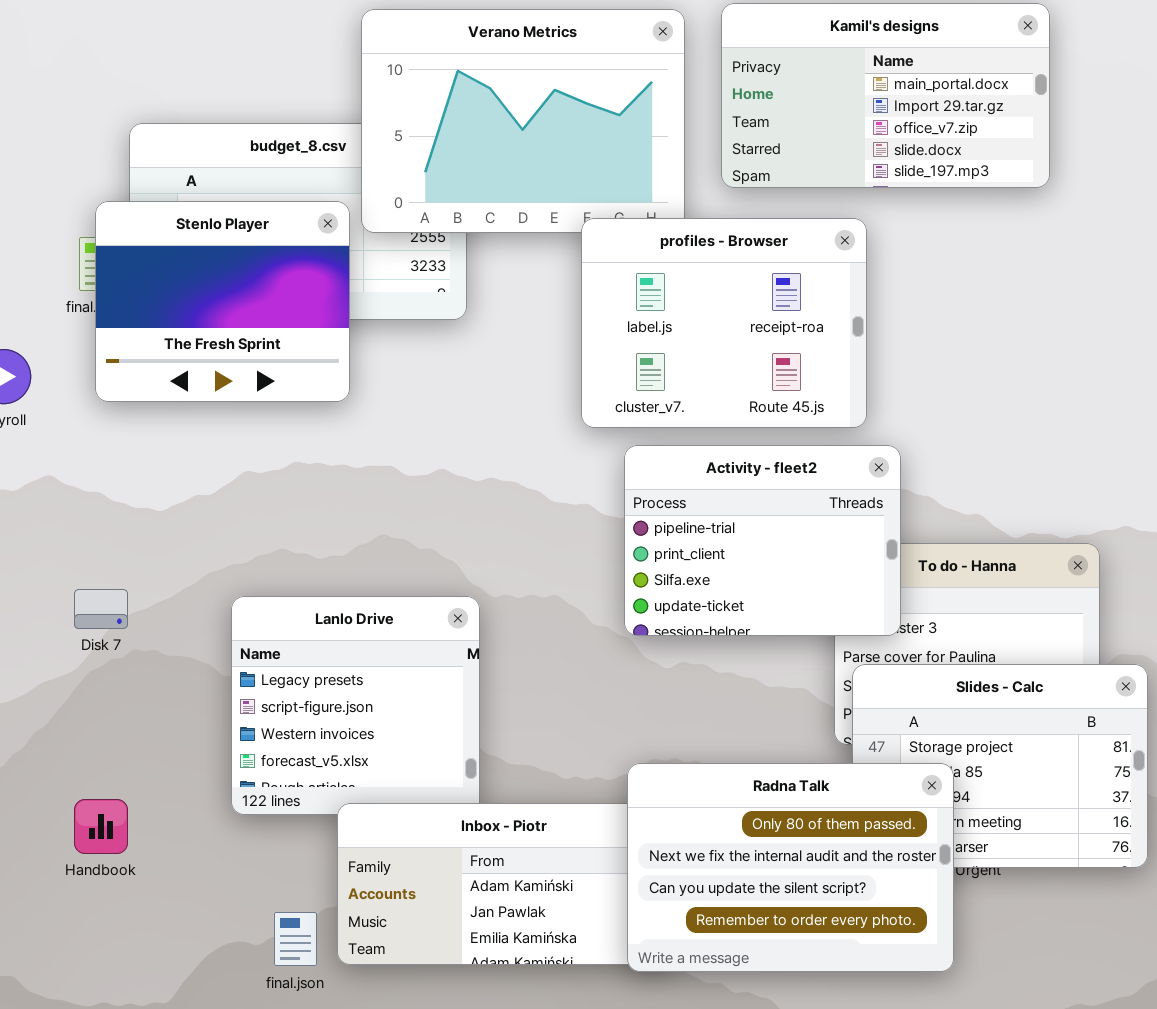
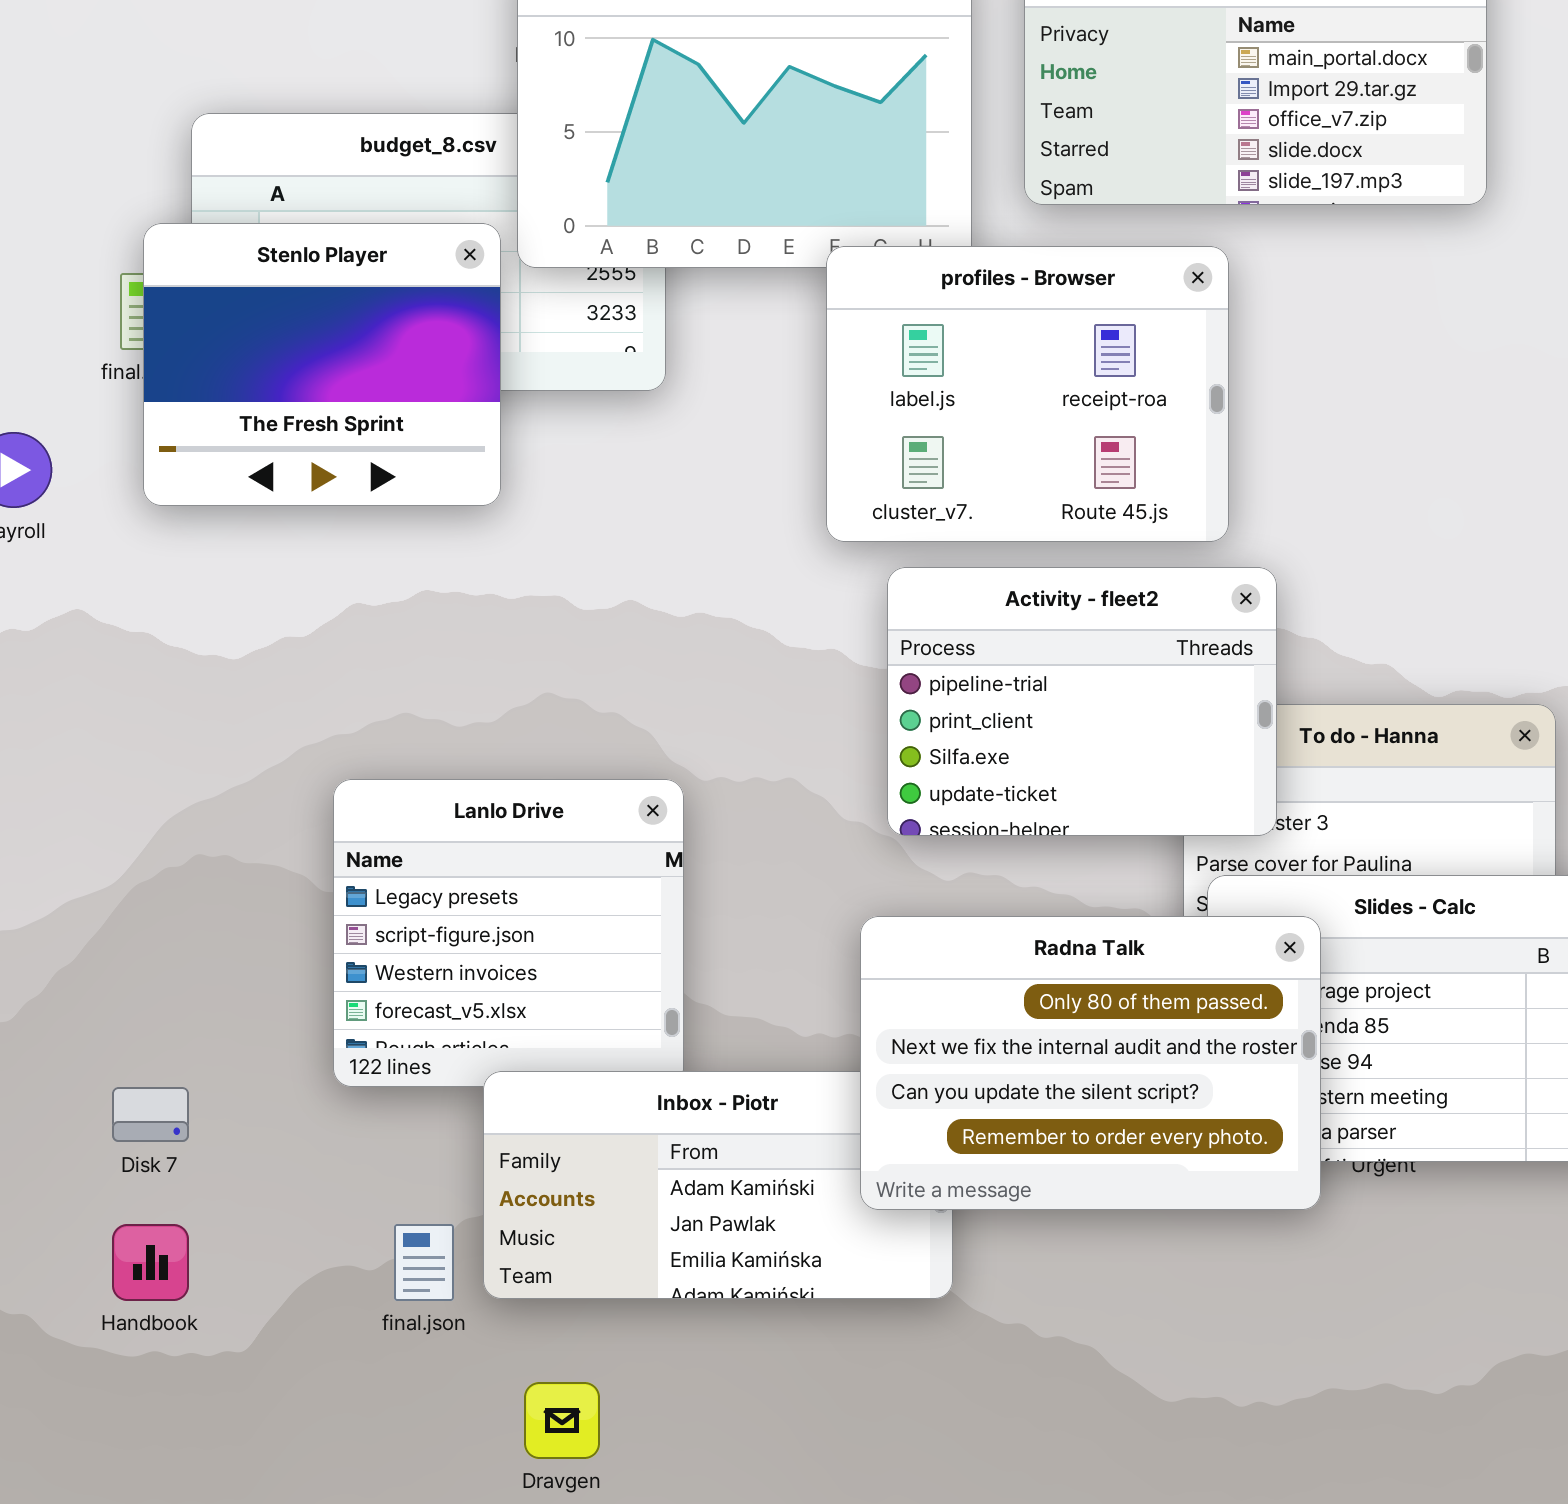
Disk 7: [74,589,128,629] -> [112,1087,189,1142], moved
Radna Talk: [627,763,954,972] -> [860,916,1321,1210], moved
Handbook: [74,799,128,854] -> [112,1224,189,1301], moved

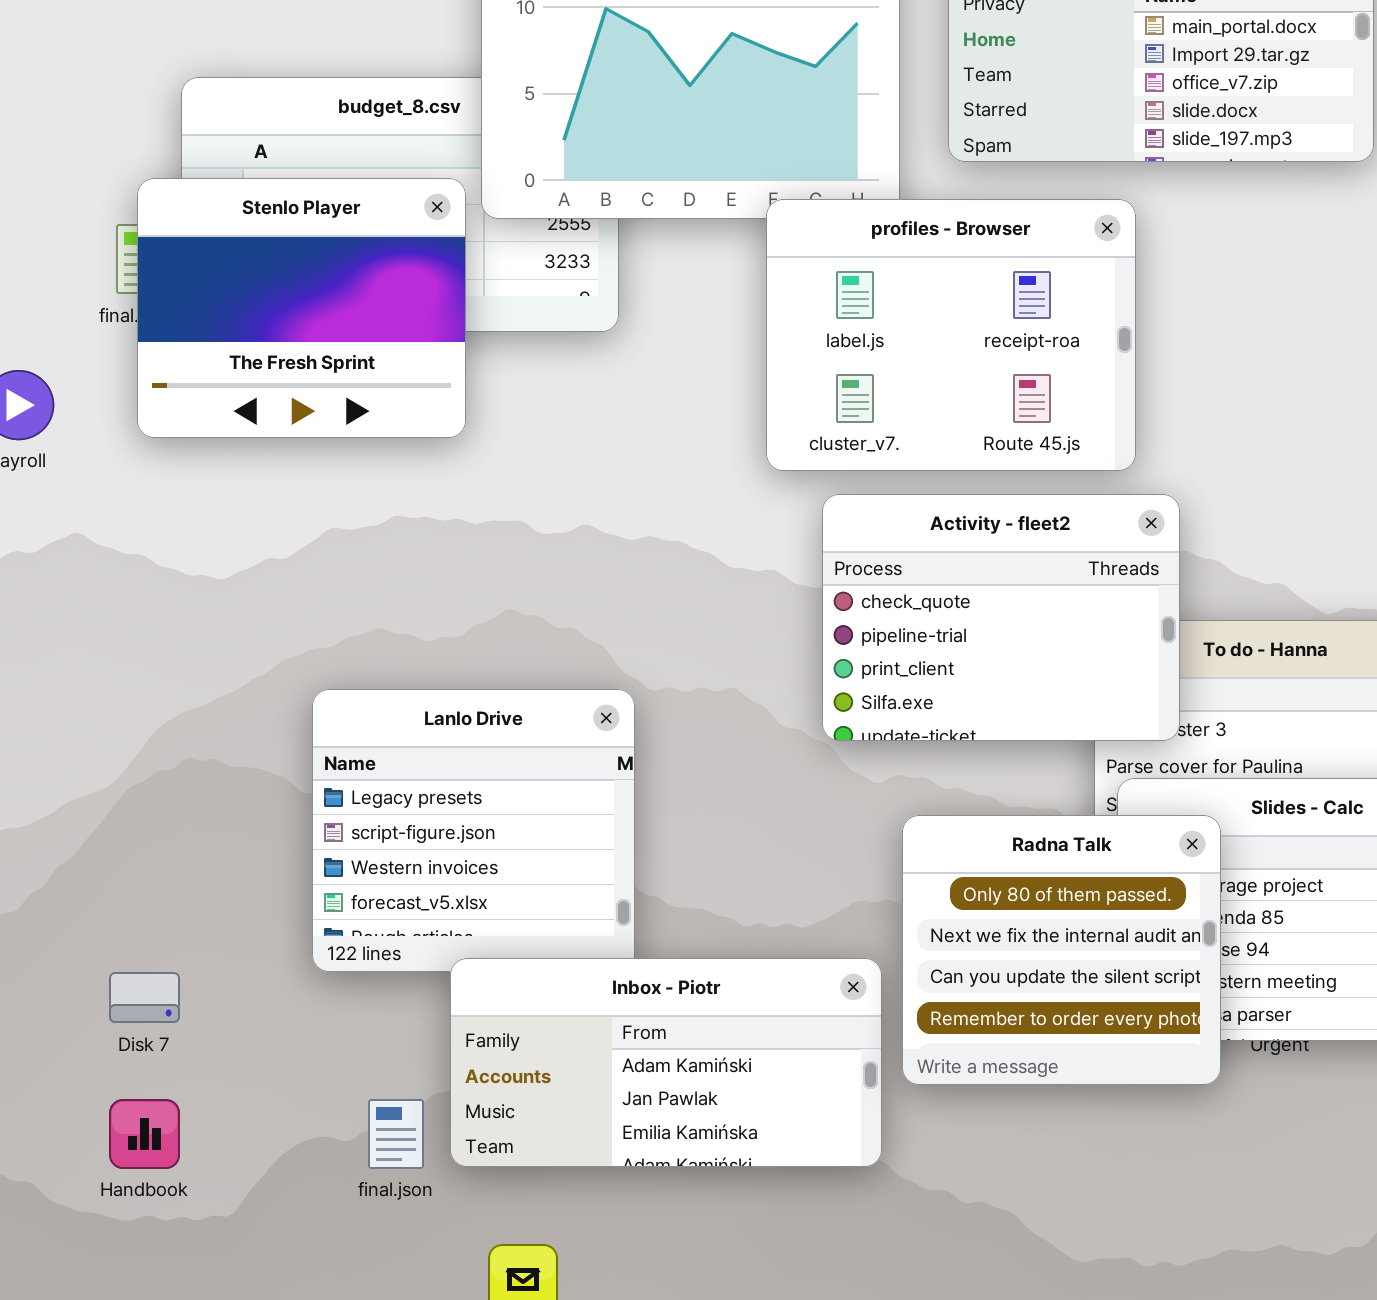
Activity - fleet2: [887,567,1277,836] -> [822,494,1180,741], scrolled up 1 row
Radna Talk: [860,916,1321,1210] -> [902,815,1221,1085], resized

